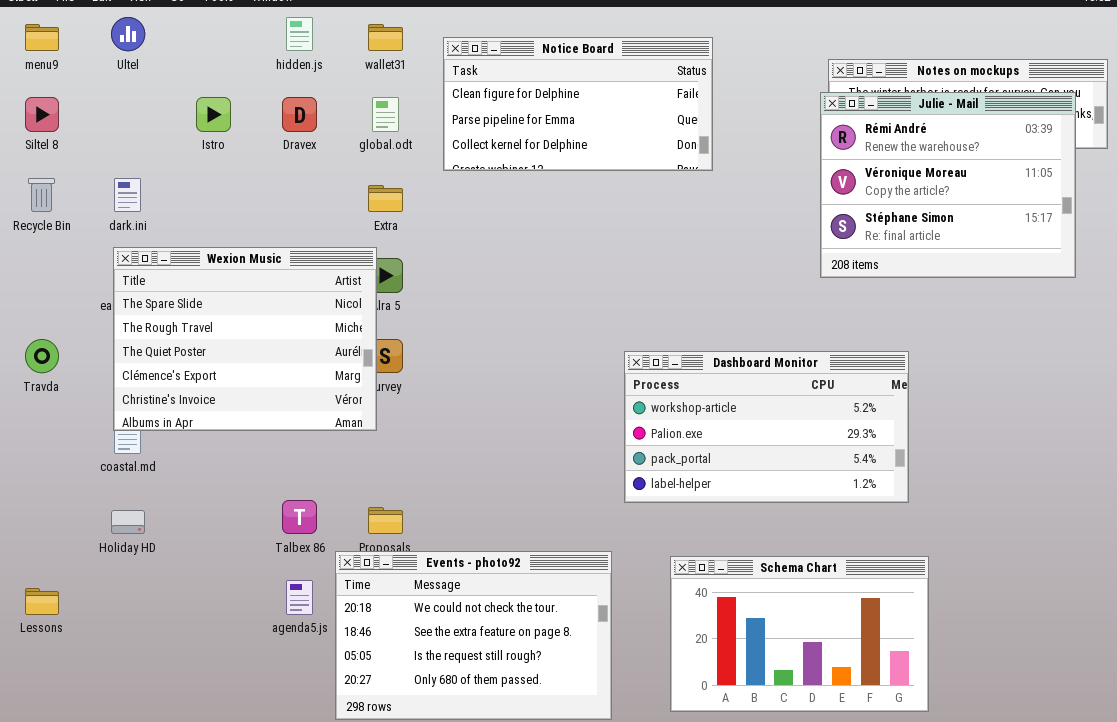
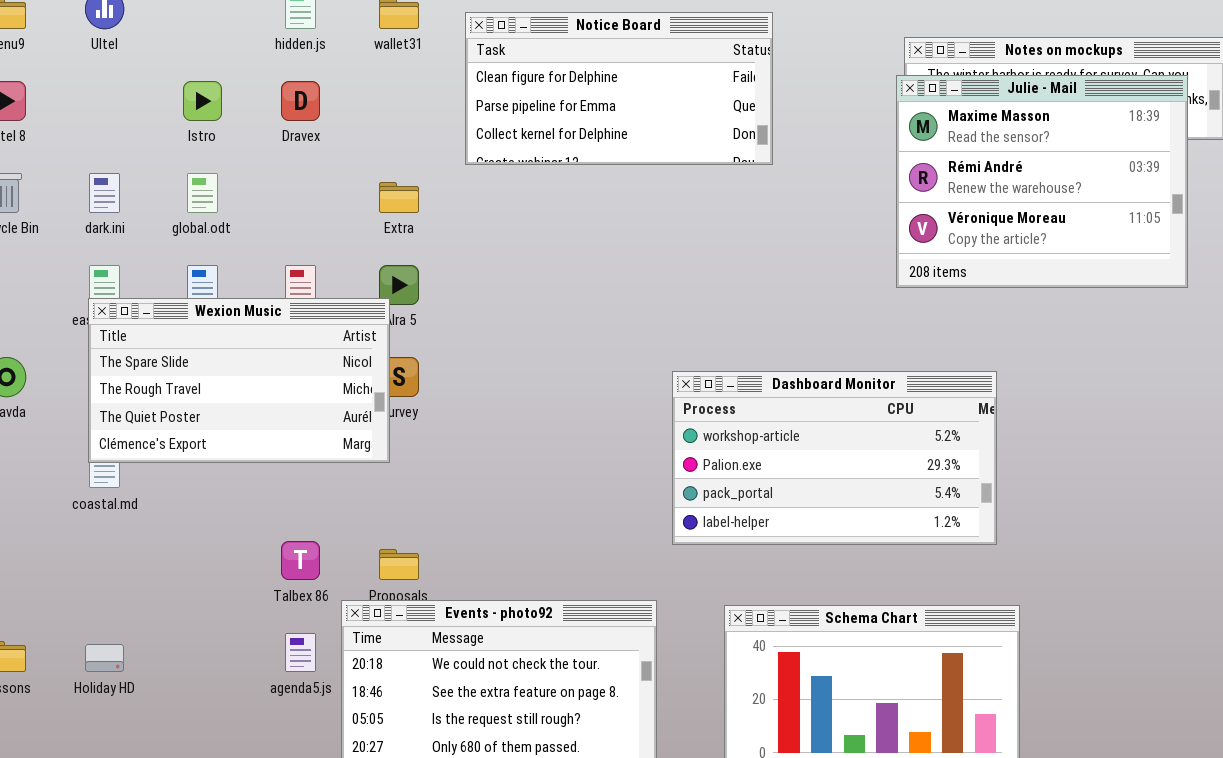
Julie - Mail: [820,92,1076,278] -> [896,75,1188,288], scrolled up 1 row
global.odt: [372,97,399,132] -> [187,173,218,213], moved
Wexion Music: [113,247,377,431] -> [88,298,390,463], resized
Holiday HD: [111,510,145,534] -> [85,644,124,672], moved

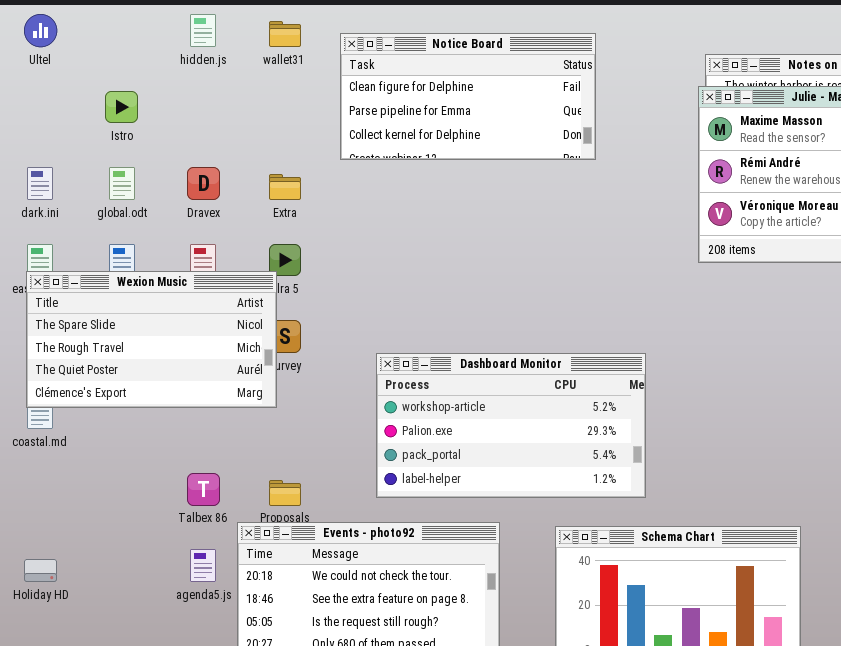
Dravex: [281,81,320,121] -> [187,167,220,200], moved
Dashboard Monitor: [672,371,997,545] -> [376,353,646,498], moved

